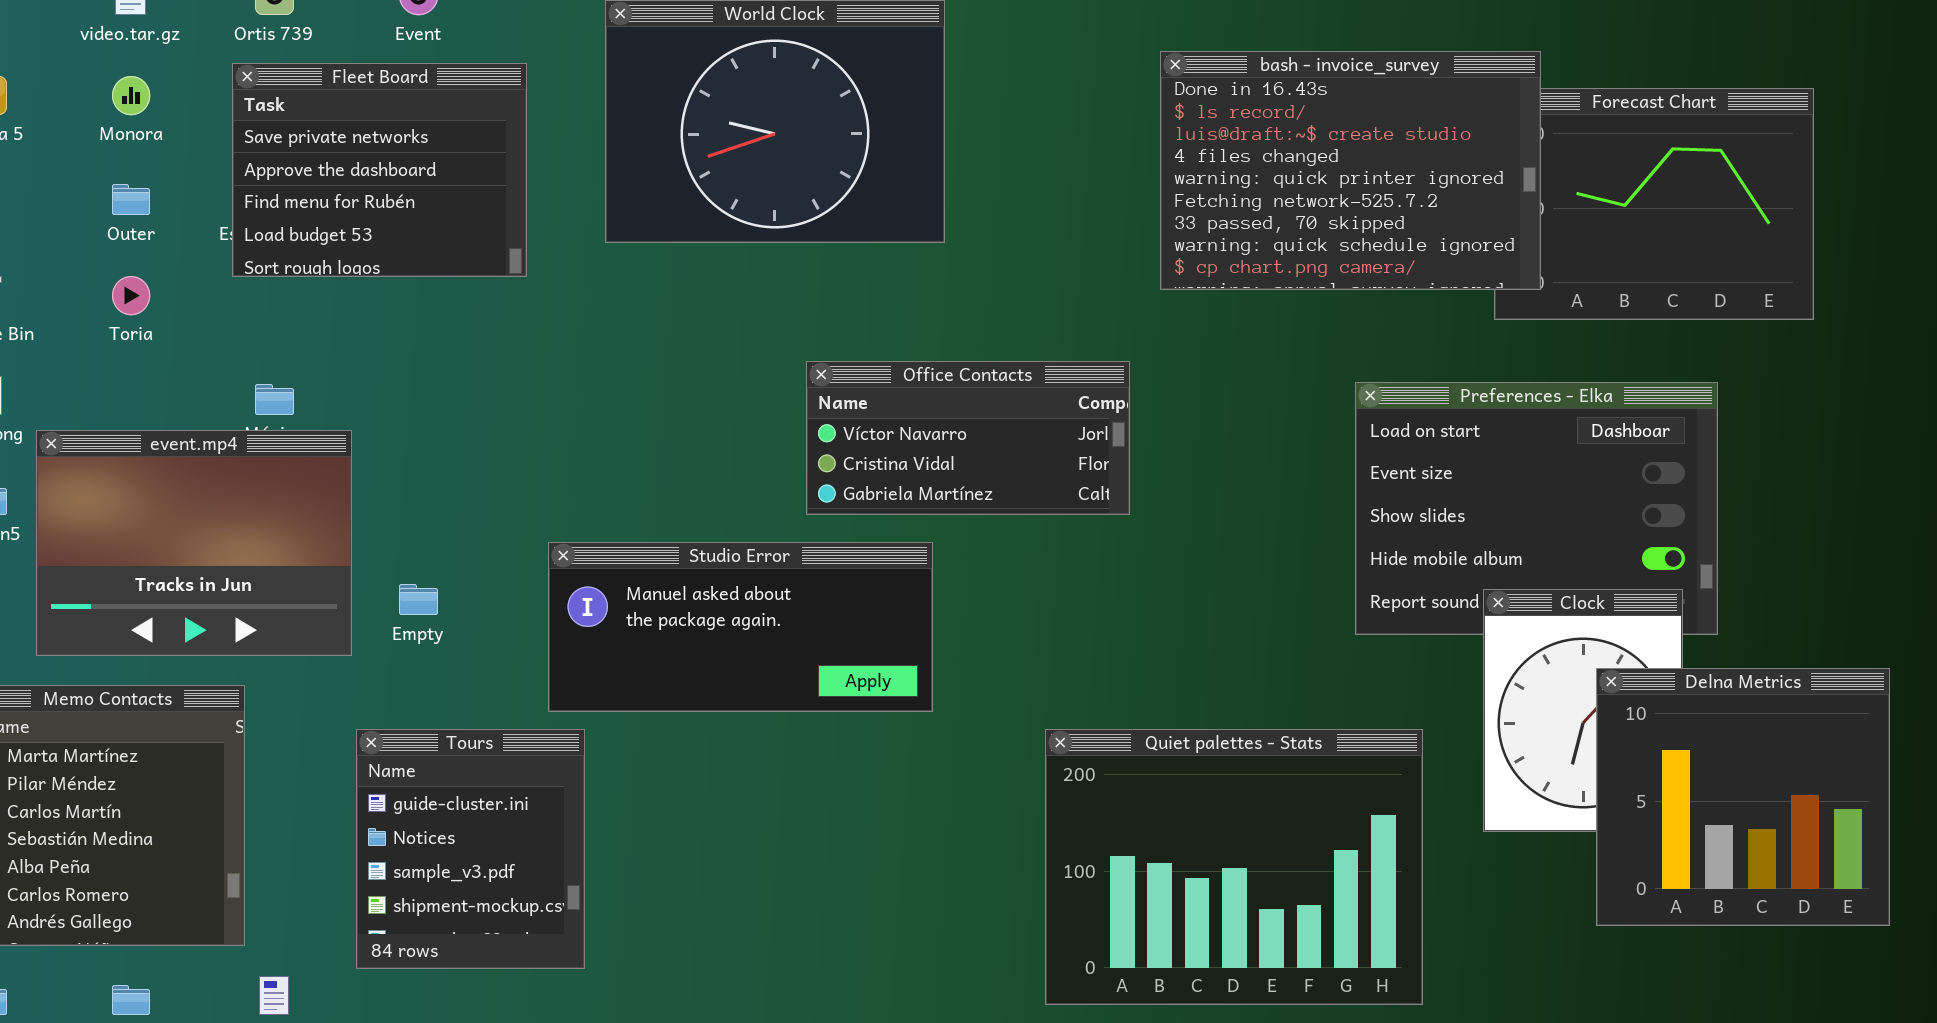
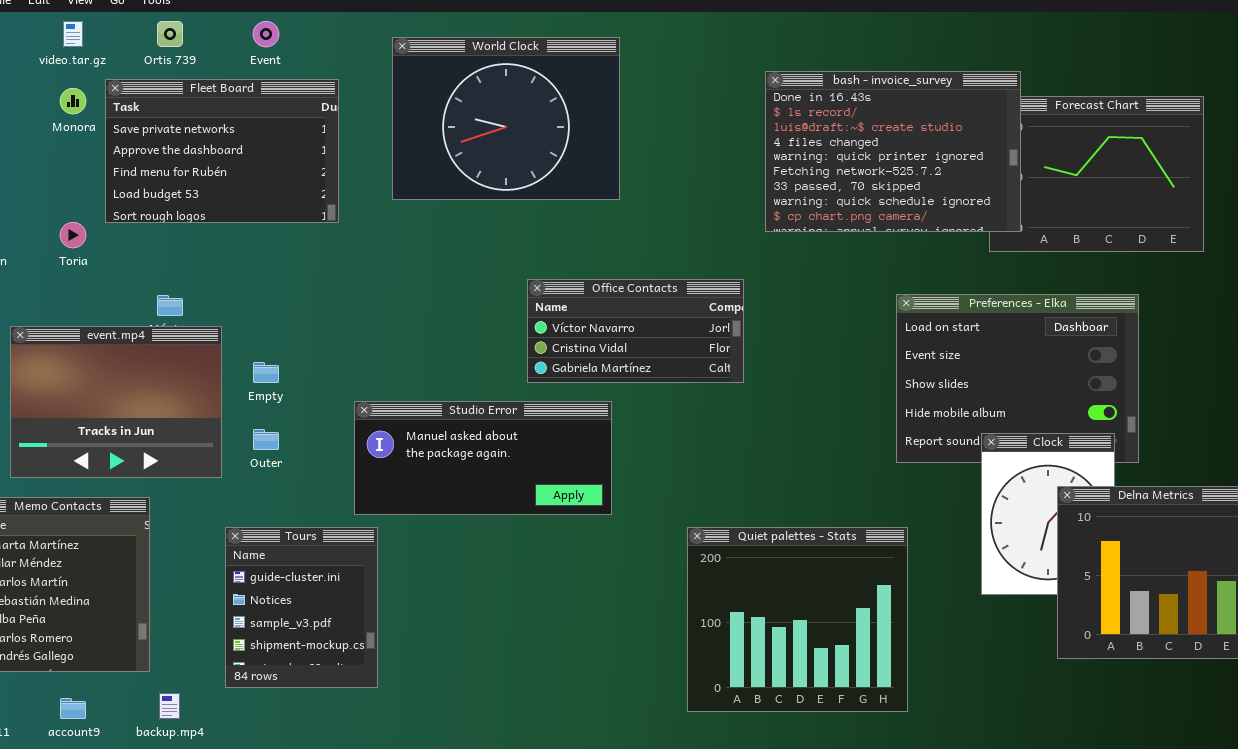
Fleet Board: [232,63,527,277] -> [105,79,339,223], resized
Outer: [112,184,150,215] -> [253,429,279,450], moved
Empty: [399,584,438,615] -> [253,362,279,383], moved
Quiet palettes - Stats: [1045,729,1423,1005] -> [687,527,908,712], resized

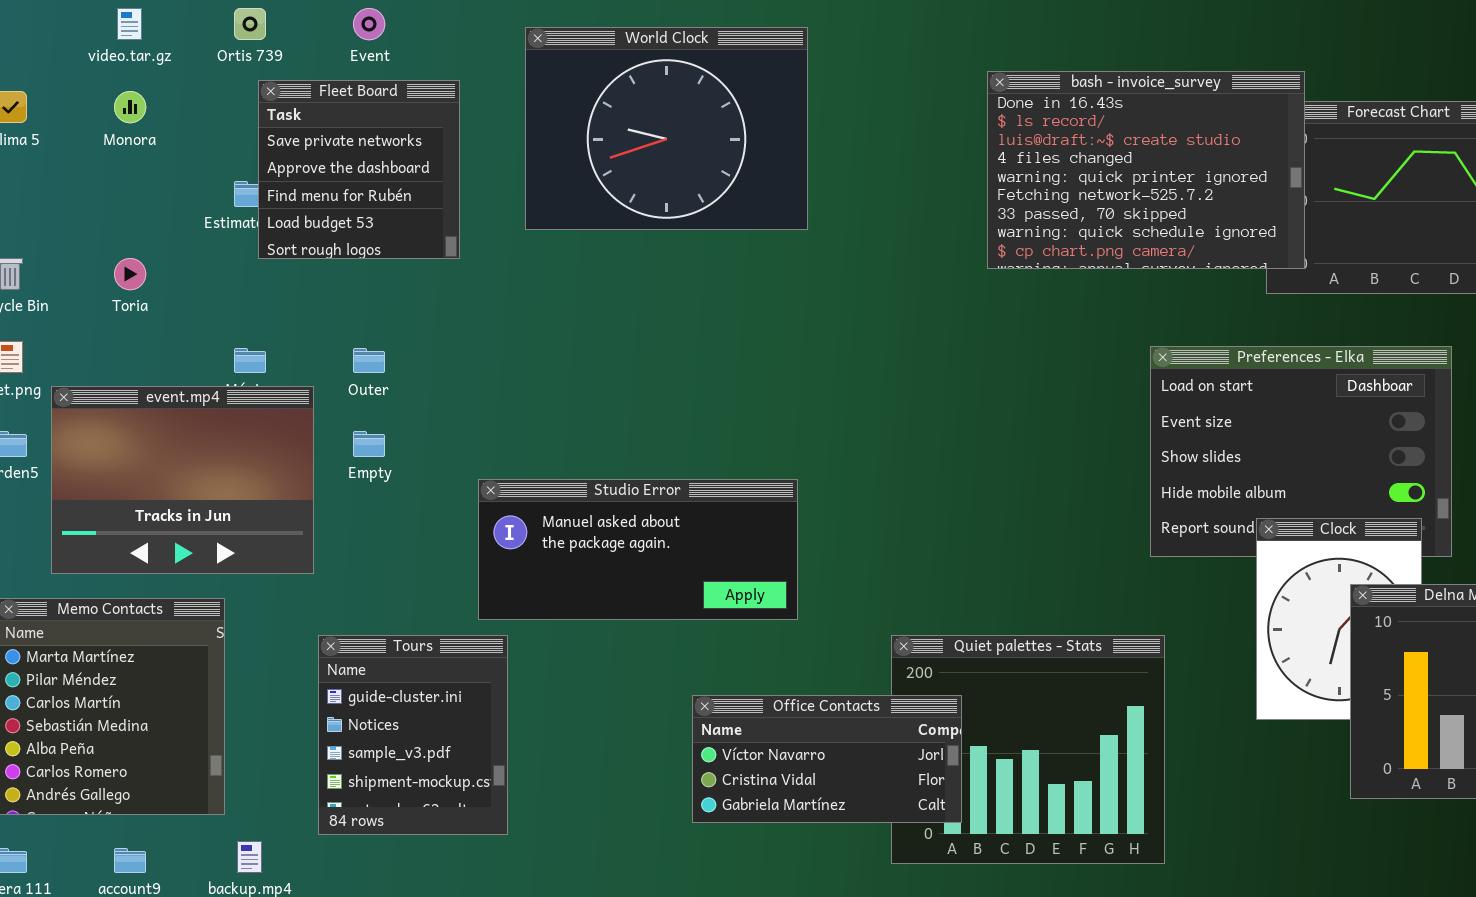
Fleet Board: [105,79,339,223] -> [258,80,460,259], resized
Office Contacts: [527,279,744,383] -> [692,695,962,823], moved
Outer: [253,429,279,450] -> [353,348,385,373], moved

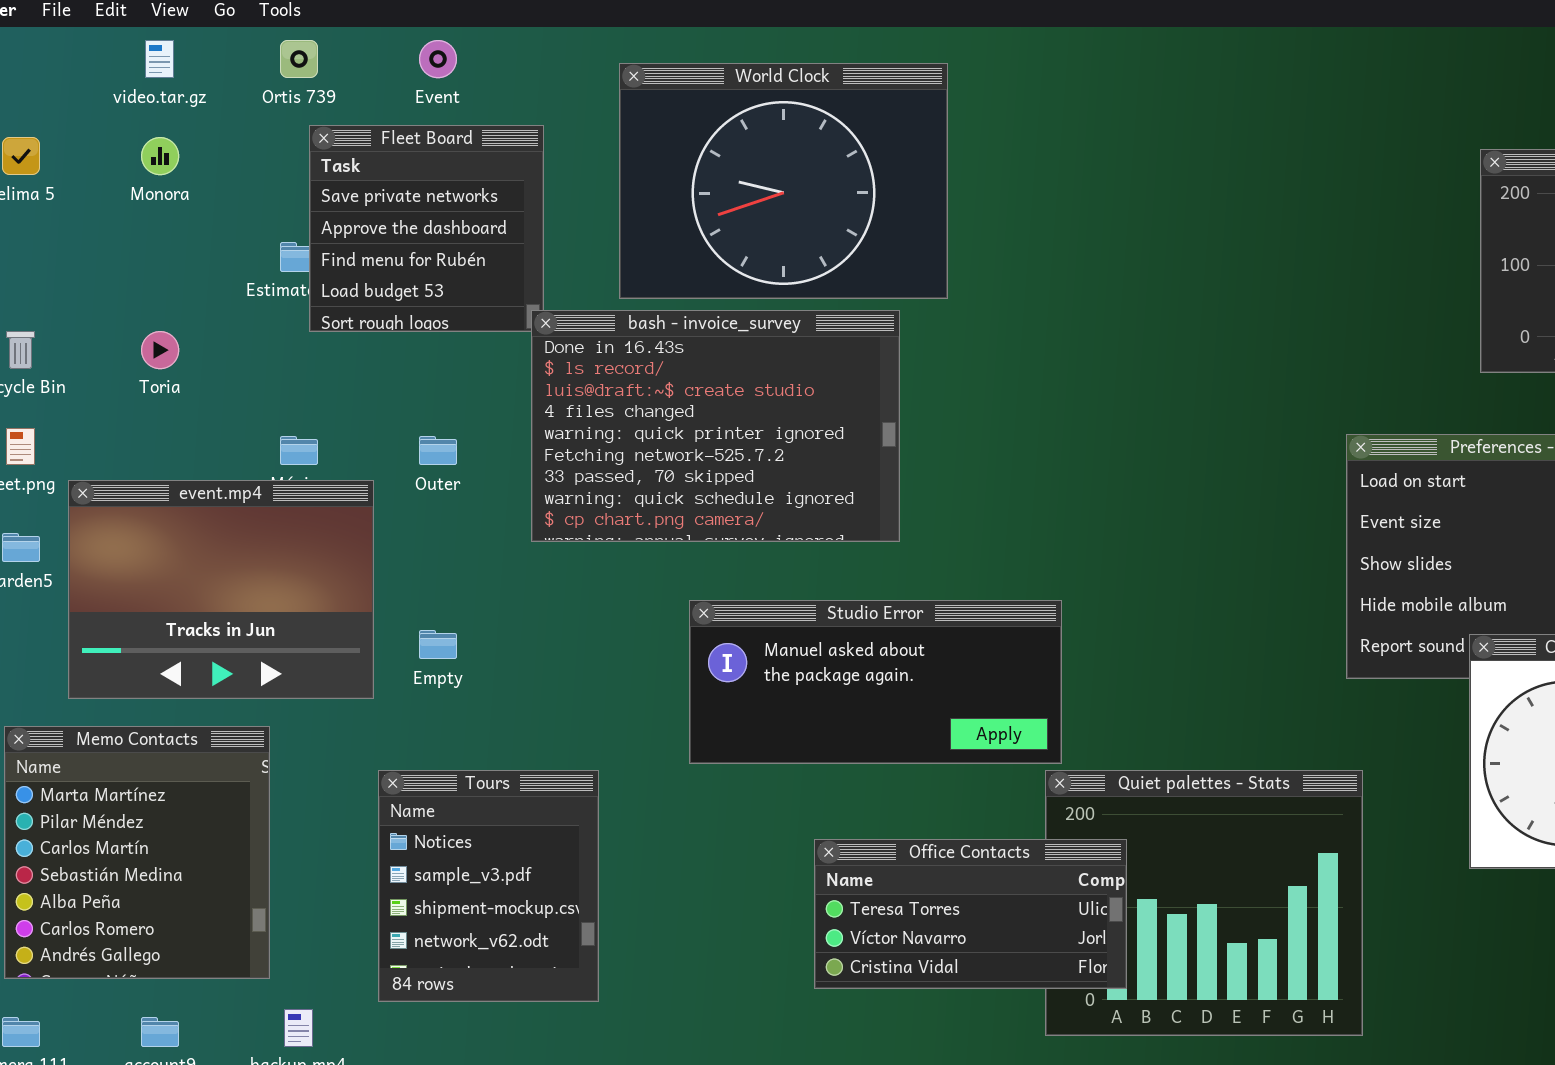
bash - invoice_survey: [987,71,1305,269] -> [531,310,900,542], moved
Empty: [353,431,385,457] -> [419,630,457,659], moved
Studio Error: [478,479,798,620] -> [689,600,1062,764], moved
Tours: [318,635,508,835] -> [378,770,599,1002], scrolled down 1 row
Office Contacts: [692,695,962,823] -> [814,839,1127,989], scrolled up 1 row

